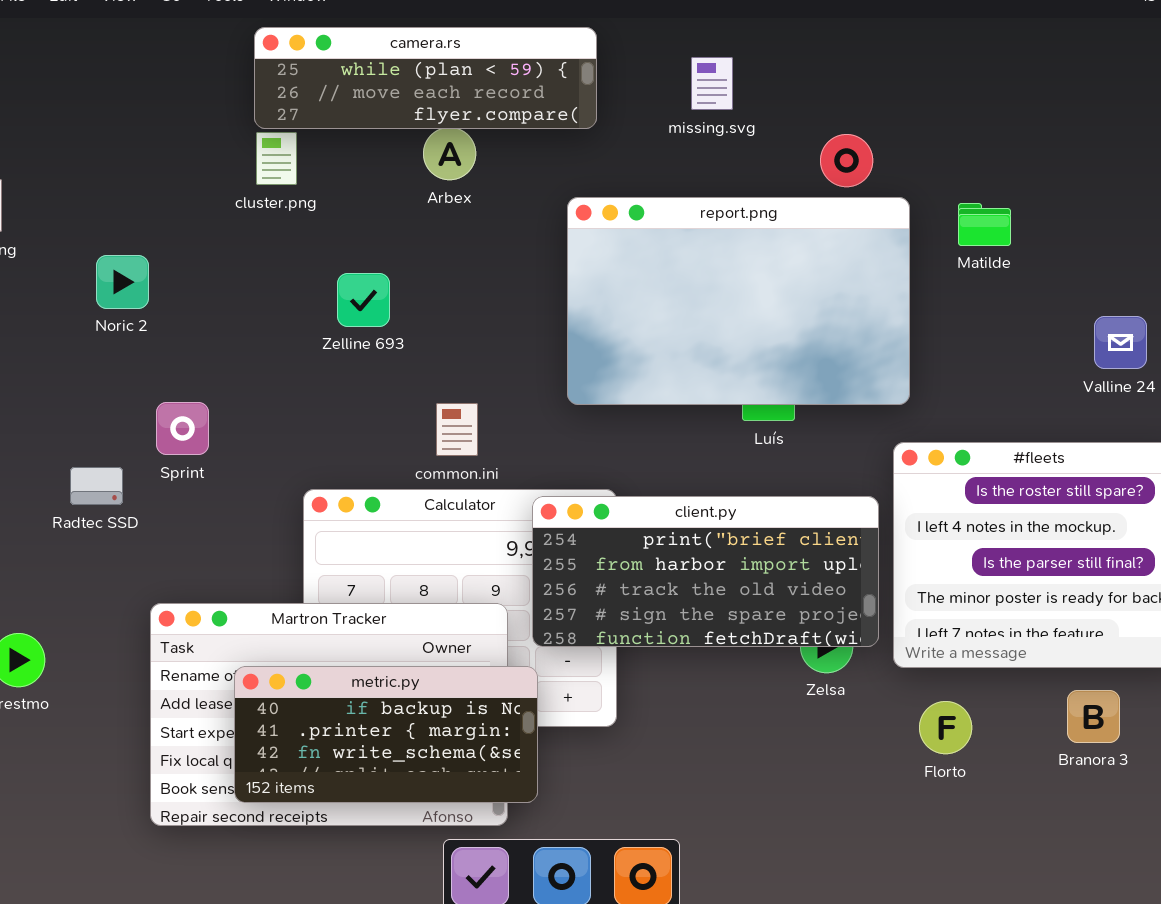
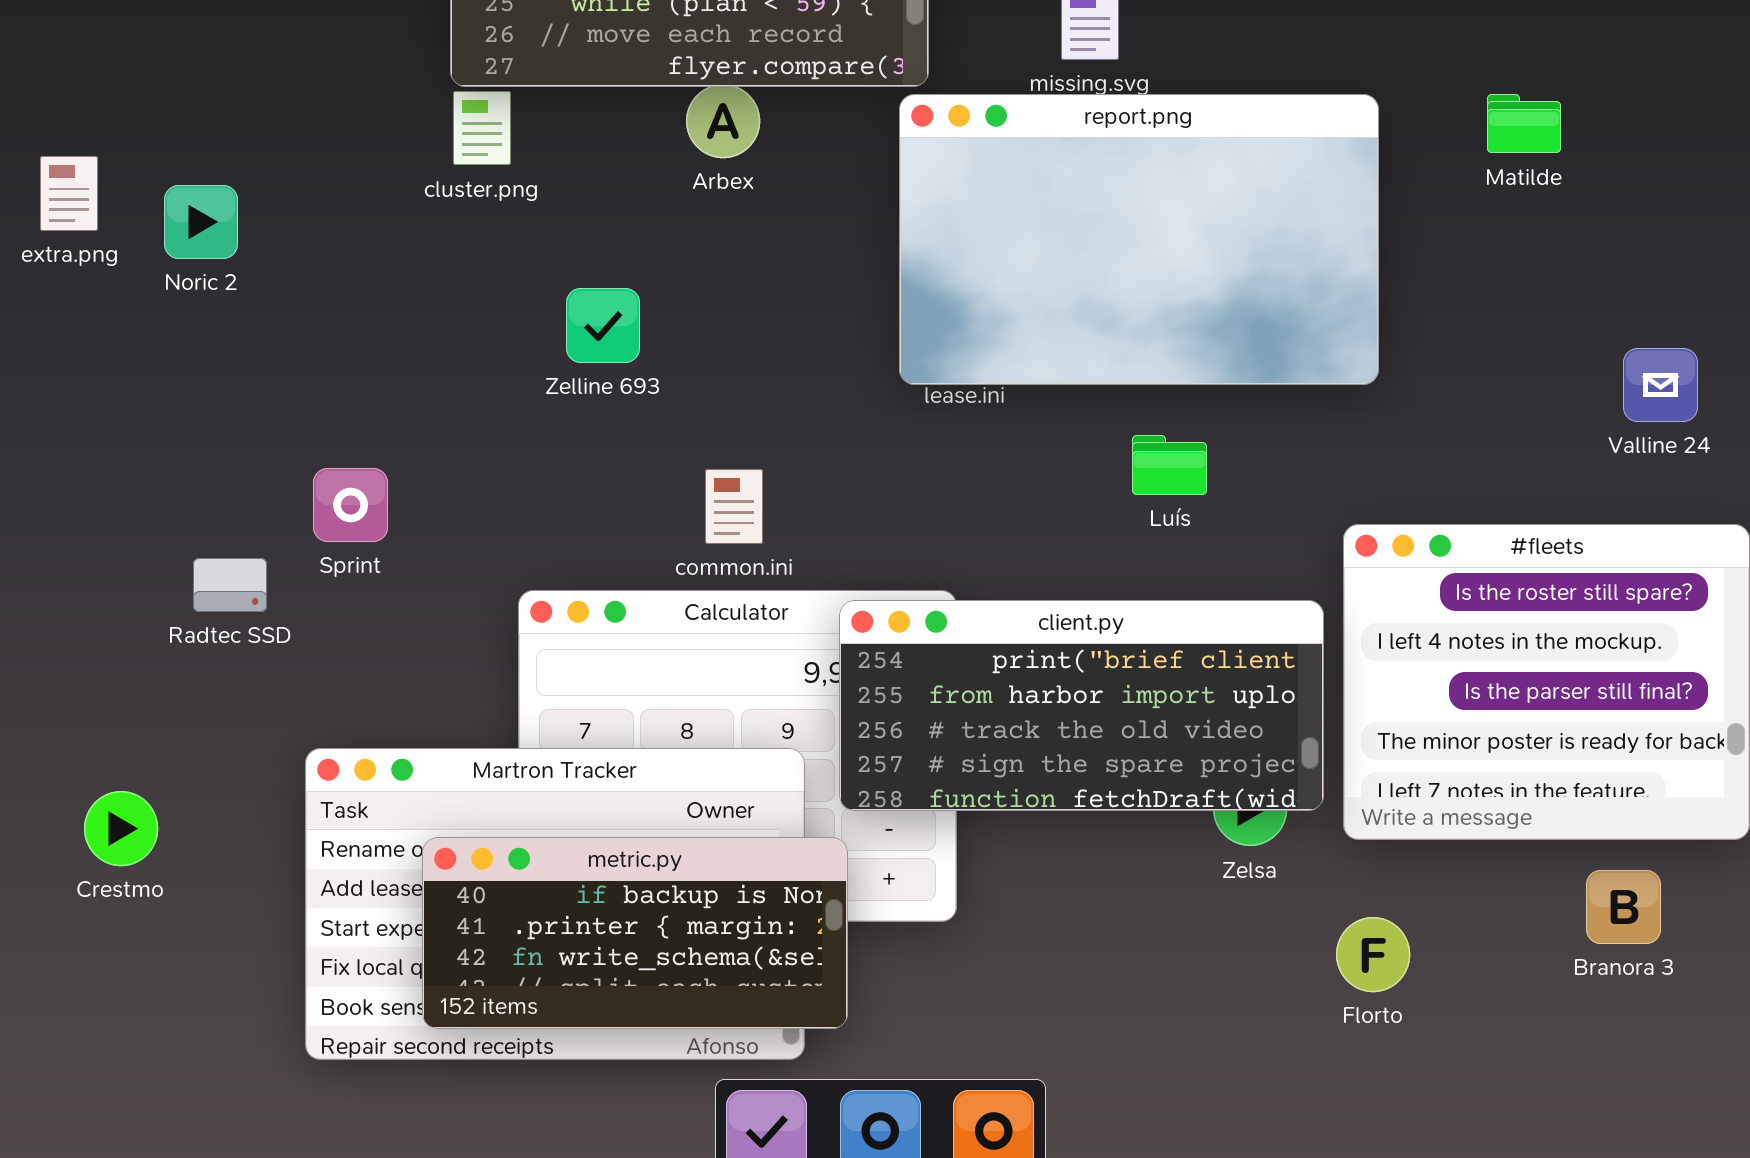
report.png: [567,197,910,405] -> [899,94,1379,385], moved
Matilde: [958,203,1011,246] -> [1487,94,1561,153], moved
Noric 2: [96,255,149,309] -> [164,185,238,259], moved
Florto: [919,701,972,754] -> [1336,917,1410,992], moved

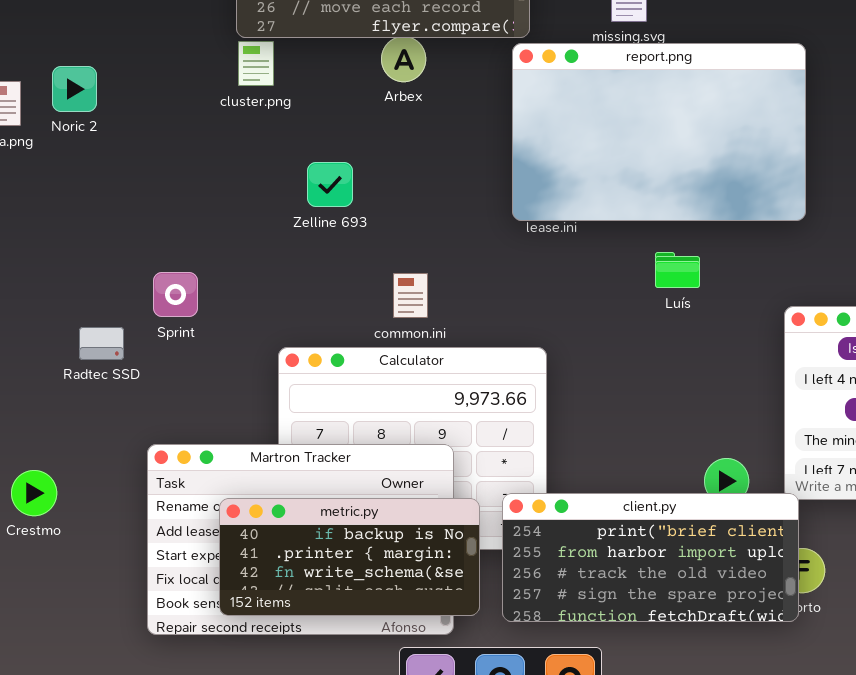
Noric 2: [164,185,238,259] -> [52,66,97,112], moved
client.py: [839,600,1324,811] -> [502,493,799,622], moved

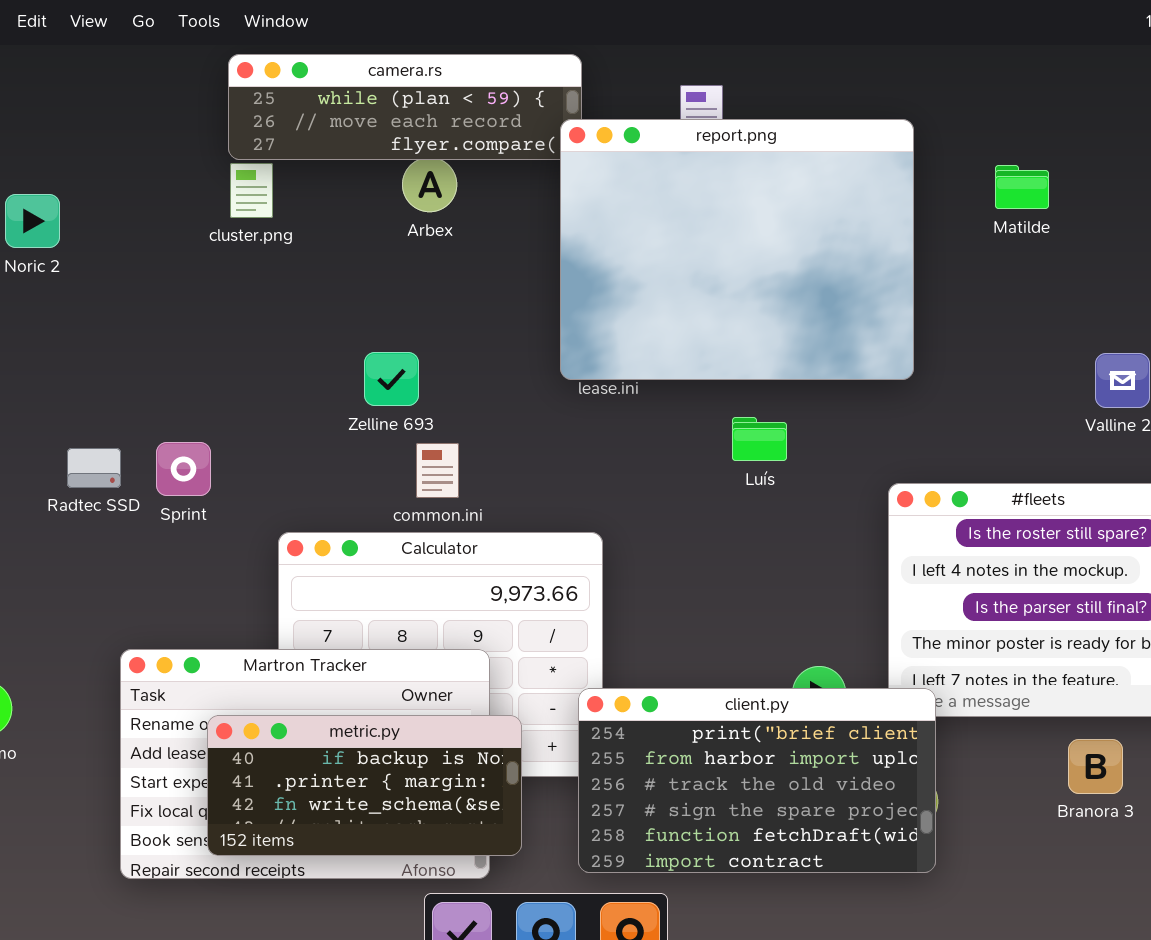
report.png: [512,43,806,221] -> [560,119,914,380], resized
Zelline 693: [307,162,353,207] -> [364,352,419,406], moved
Sprint: [153,272,198,317] -> [156,442,211,496], moved
Radtec SSD: [79,327,124,360] -> [67,448,121,488], moved
client.py: [502,493,799,622] -> [578,688,936,873], moved, resized

